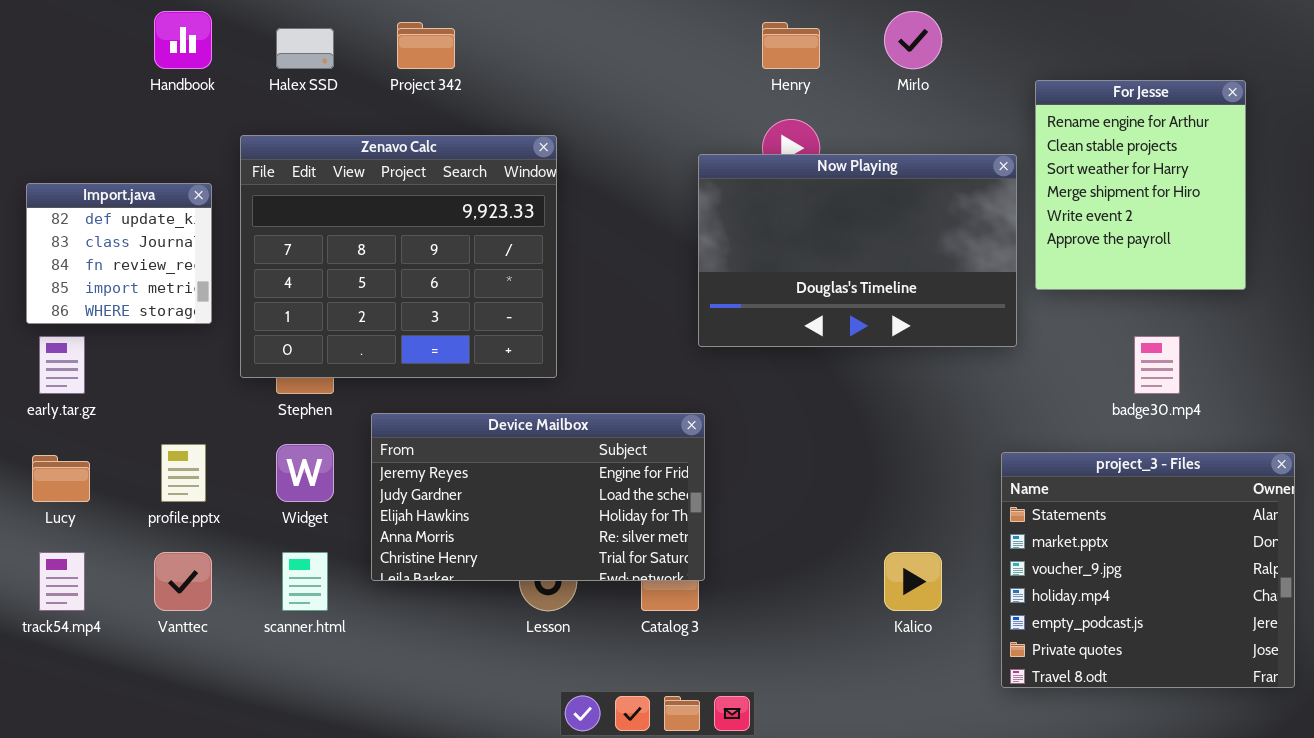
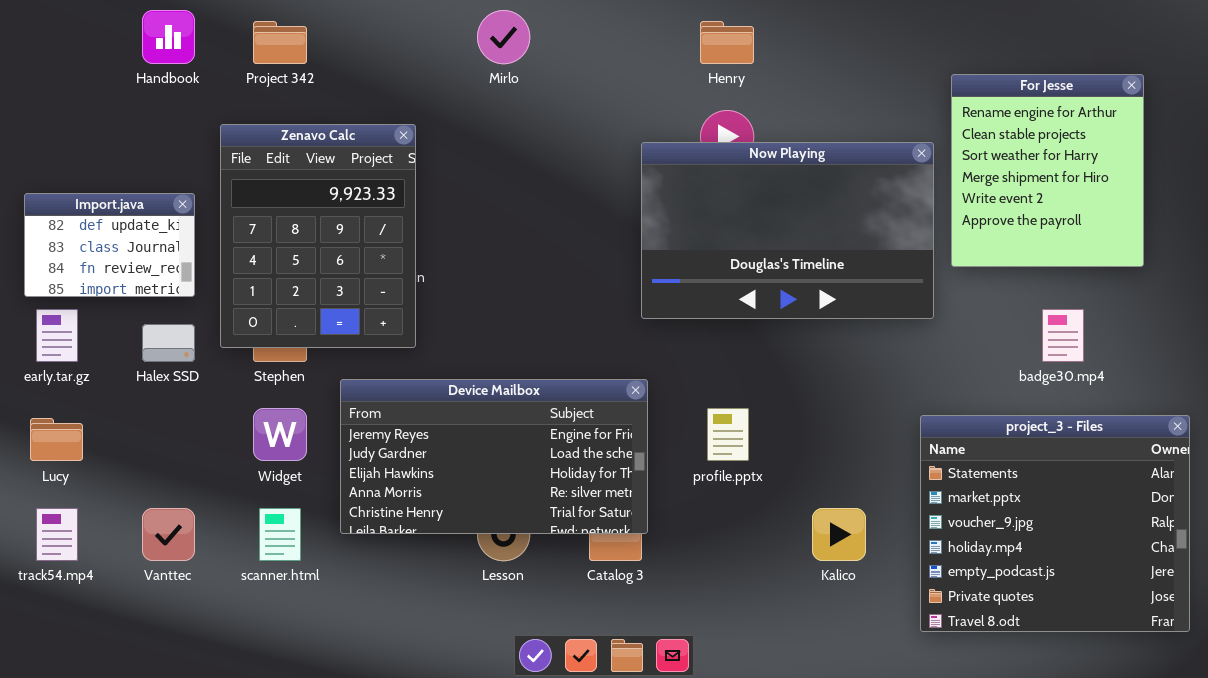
Mirlo: [884,11,942,69] -> [477,10,530,64], moved
Project 342: [397,22,455,69] -> [253,21,307,64], moved
Halex SSD: [276,28,334,69] -> [142,324,195,362], moved
Zenavo Calc: [240,135,557,378] -> [220,124,416,348], resized
Import.java: [26,183,212,324] -> [24,193,195,297], resized
profile.pptx: [161,444,206,502] -> [707,408,749,461], moved

